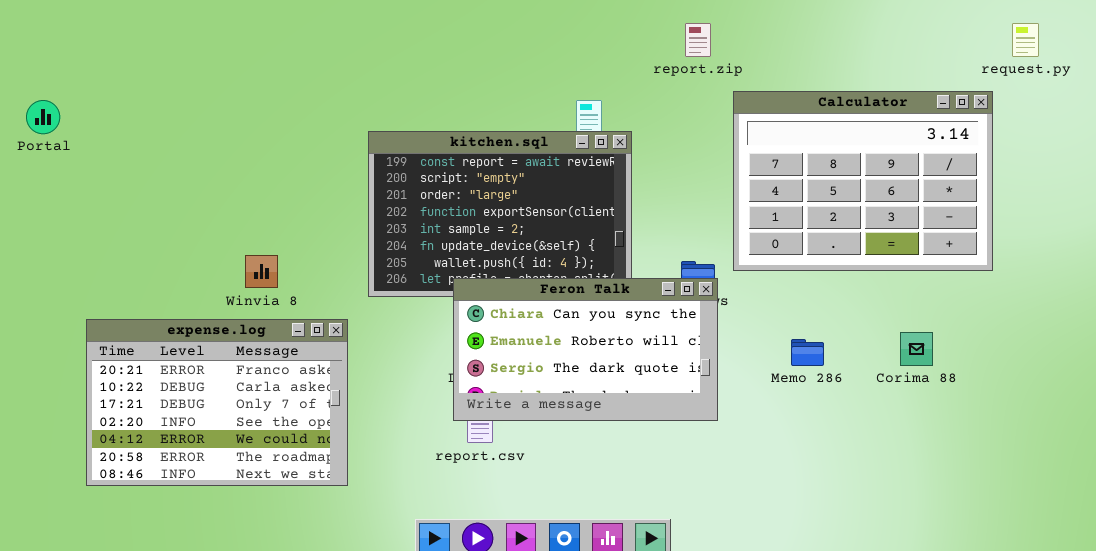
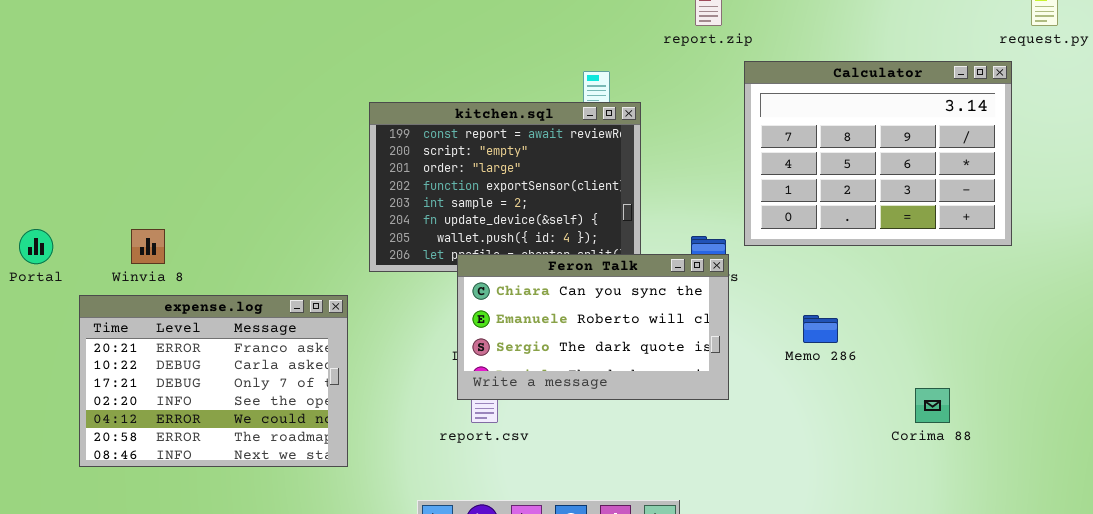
Portal: [26,100,60,134] -> [19,229,53,264], moved
Winvia 8: [245,255,278,288] -> [131,229,165,264], moved
Corima 88: [900,332,933,366] -> [915,388,950,423], moved

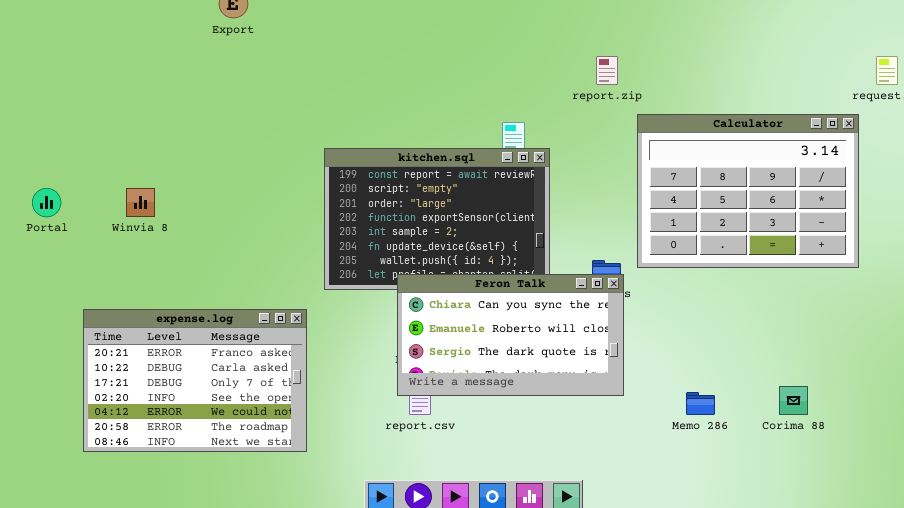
Portal: [19,229,53,264] -> [32,188,61,217], moved
Winvia 8: [131,229,165,264] -> [126,188,155,217], moved
Memo 286: [803,315,838,343] -> [686,392,715,415], moved

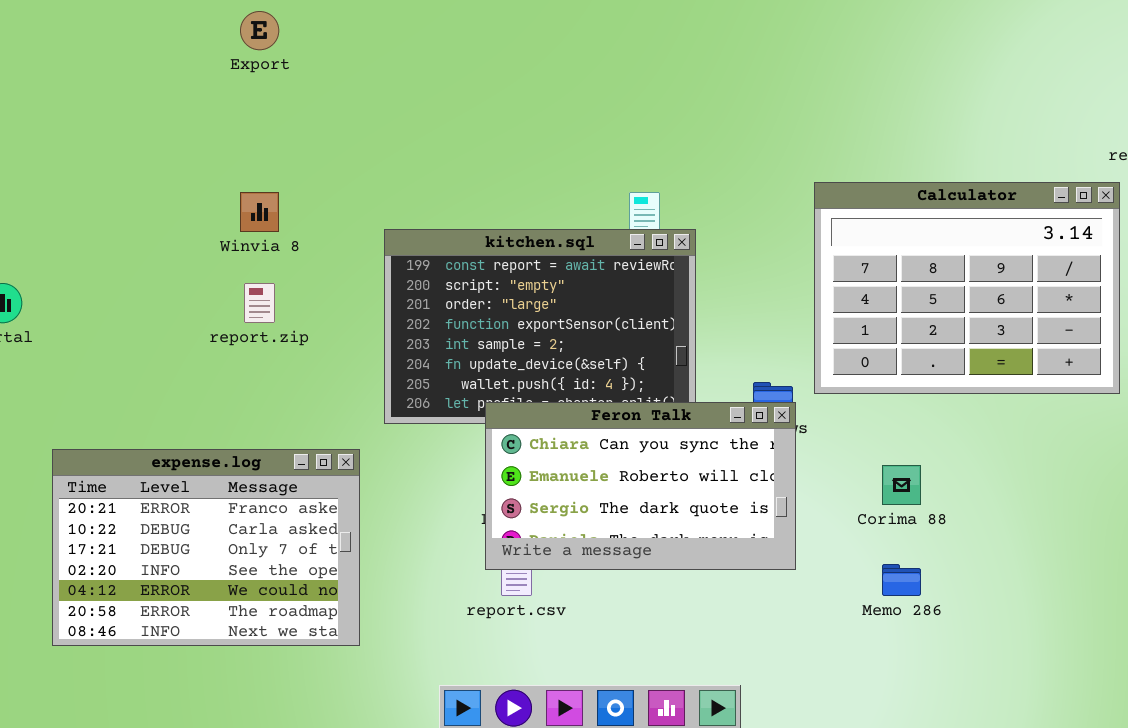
report.zip: [596,56,618,85] -> [244,283,275,323], moved
Winvia 8: [126,188,155,217] -> [240,192,279,232], moved
Corima 88: [779,386,808,415] -> [882,465,921,505], moved

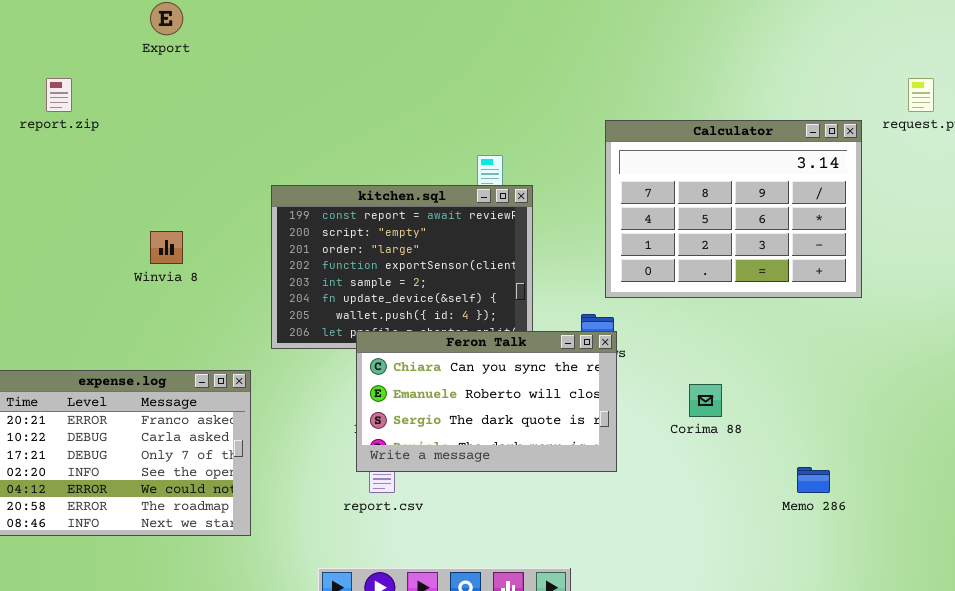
Calculator: [814,182,1120,394] -> [605,120,862,298], moved
Winvia 8: [240,192,279,232] -> [150,231,183,264], moved
report.zip: [244,283,275,323] -> [46,78,72,112], moved
Memo 286: [882,564,921,596] -> [797,467,830,493], moved

